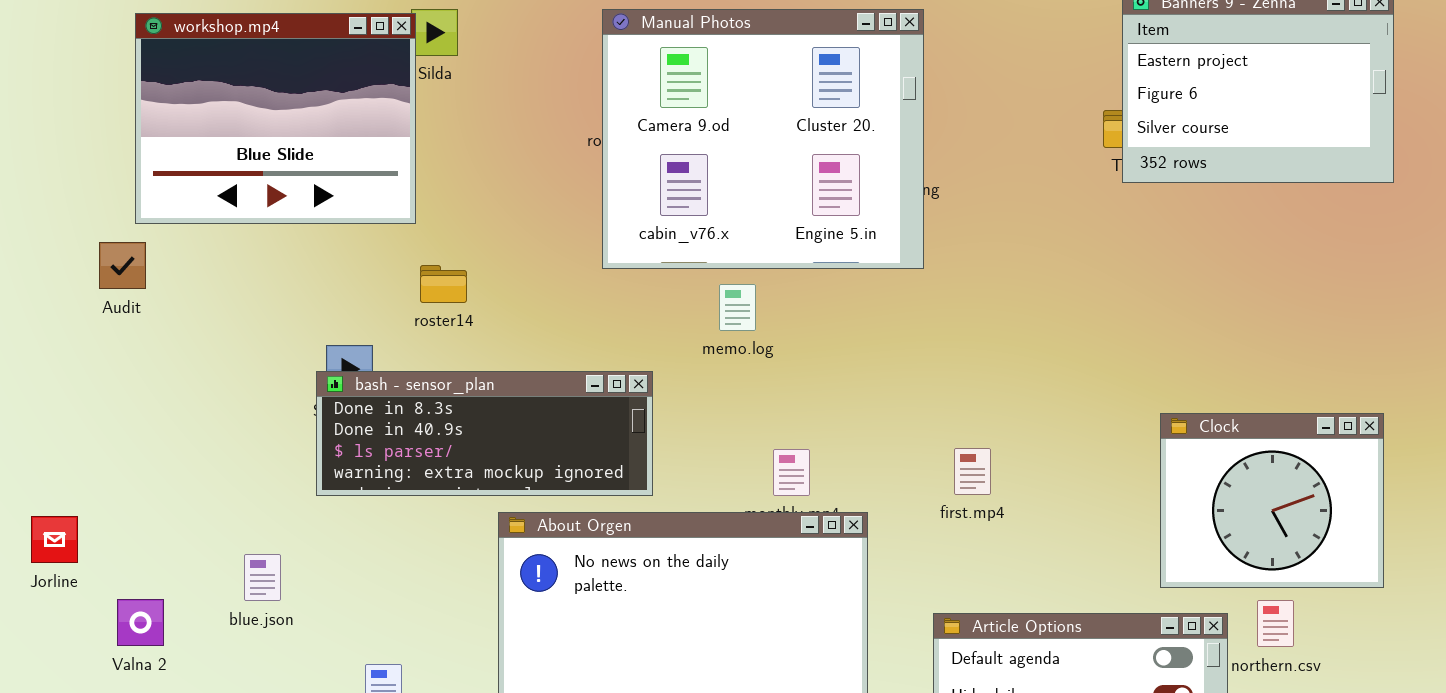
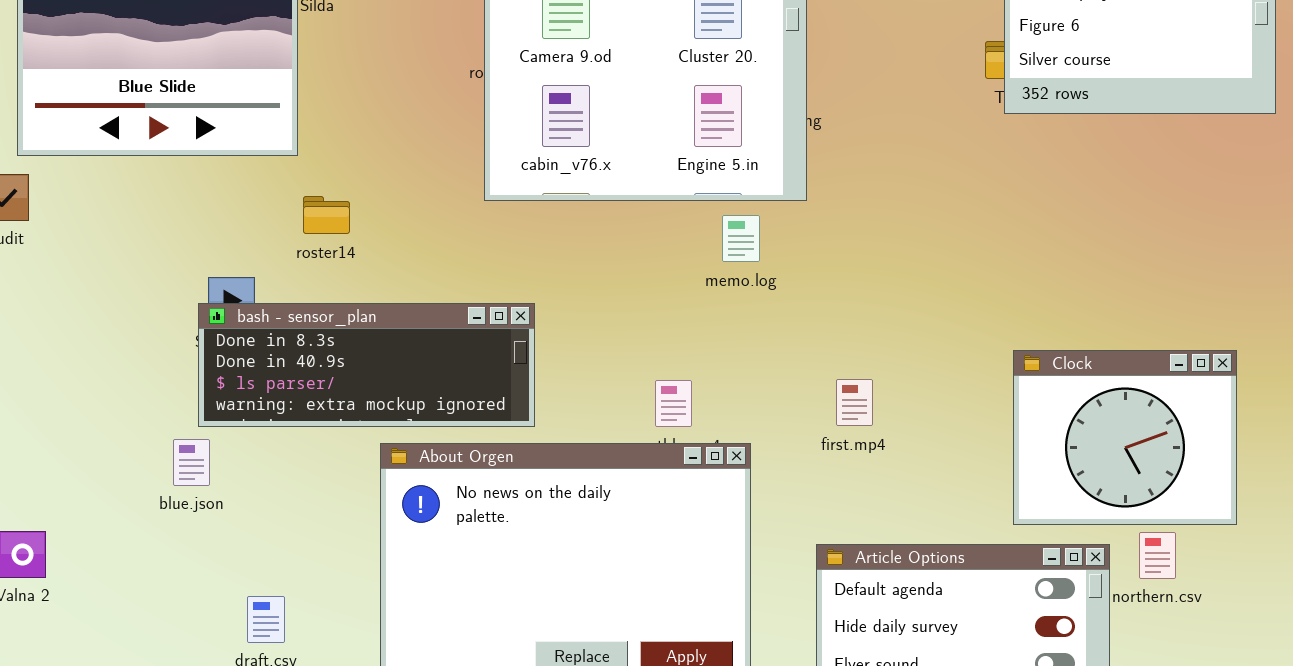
memo.log: [719,284,756,331] -> [722,215,760,262], moved
Clock: [1160,413,1384,588] -> [1013,350,1237,525], moved
blue.json: [244,554,281,601] -> [173,439,210,486], moved

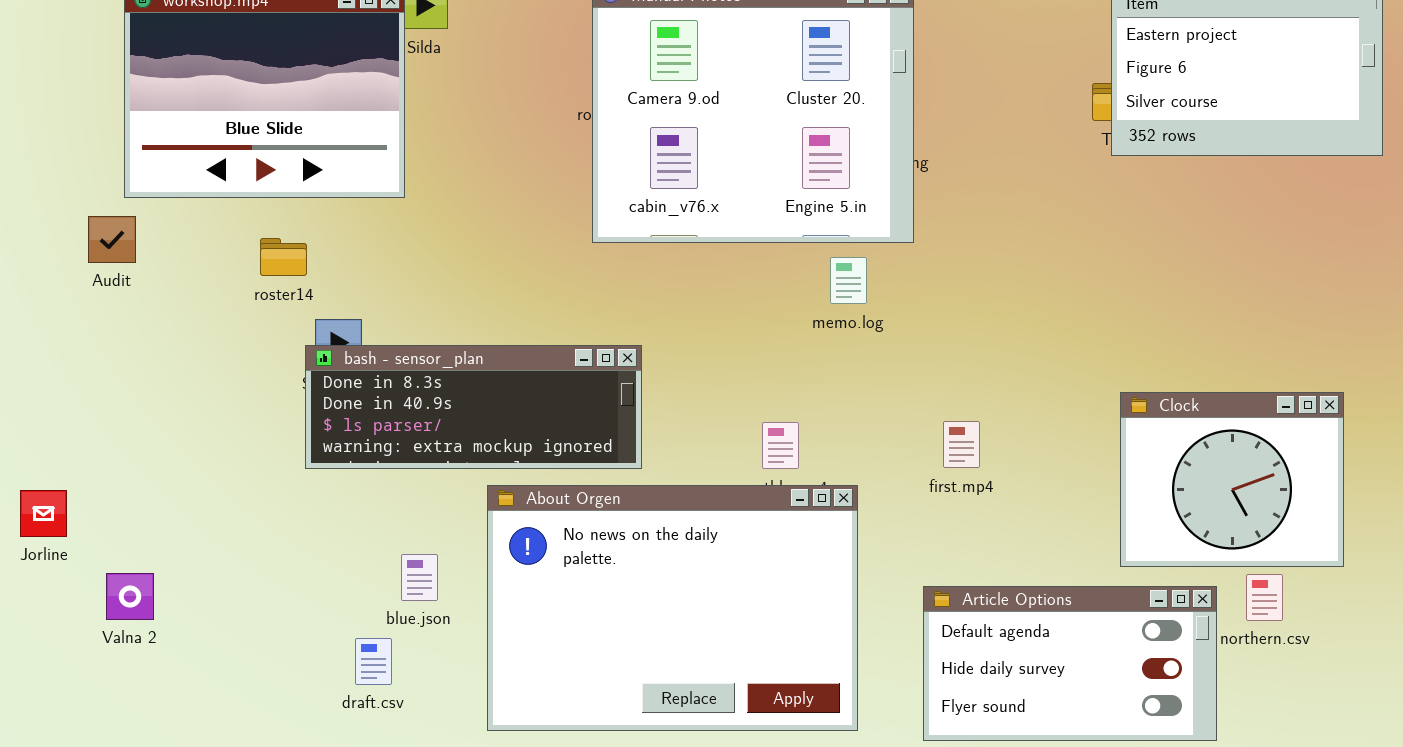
roster14: [303,196,350,234] -> [260,238,307,276], moved
blue.json: [173,439,210,486] -> [401,554,438,601], moved

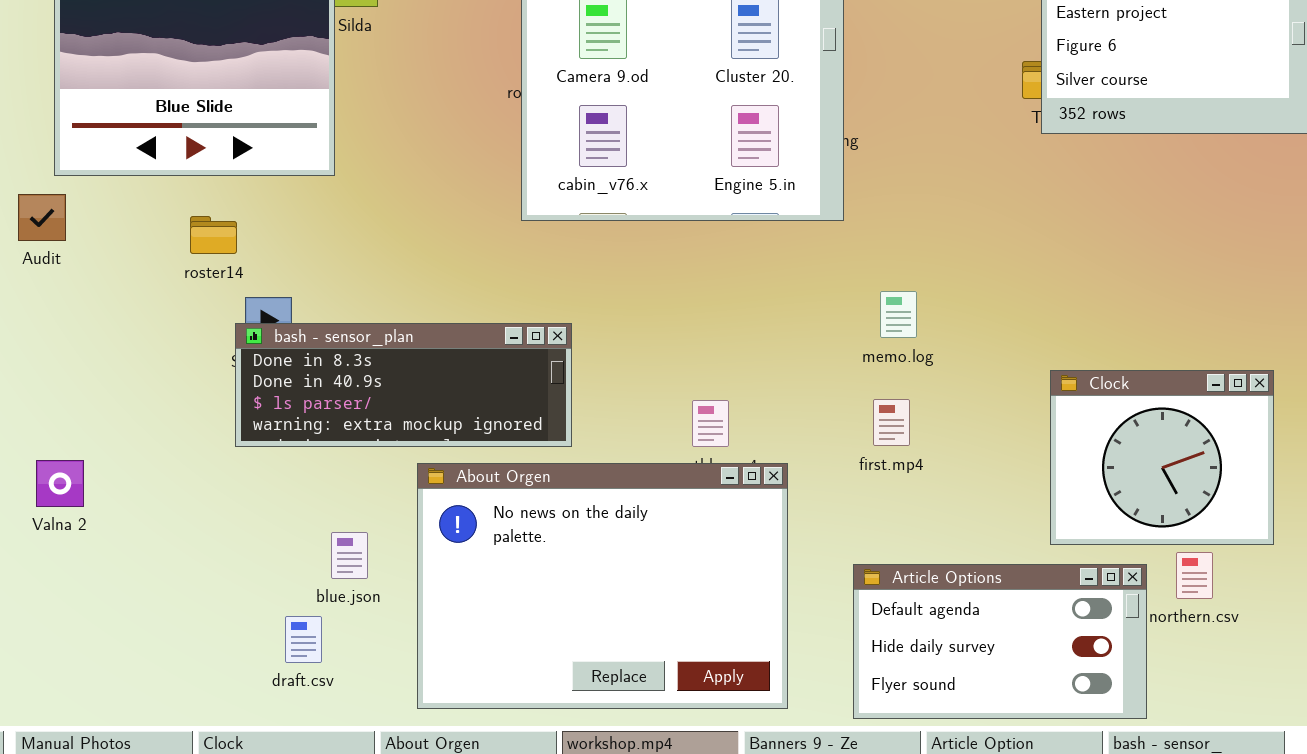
memo.log: [830,257,867,304] -> [880,291,917,338], moved
Valna 2: [106,573,154,620] -> [36,460,84,507], moved

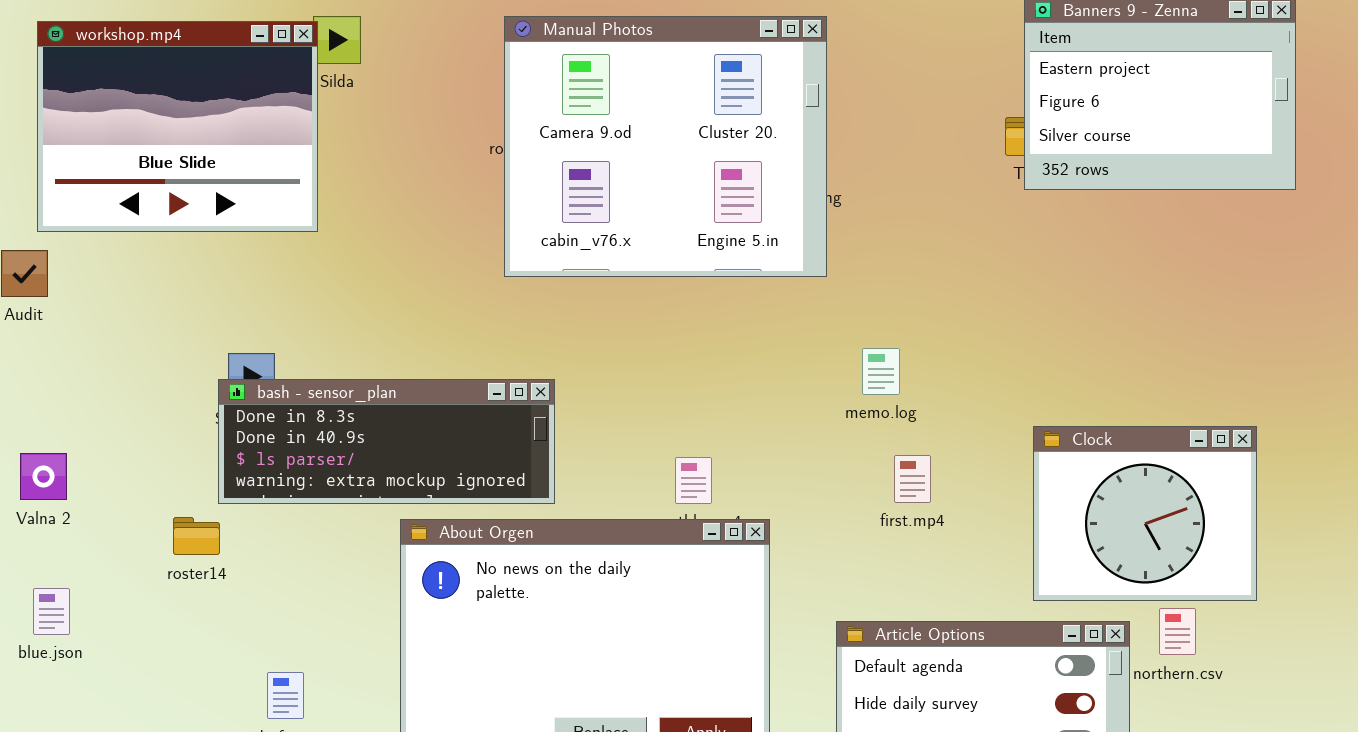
roster14: [190,216,237,254] -> [173,517,220,555], moved
first.mp4: [873,399,910,446] -> [894,455,931,503], moved
Valna 2: [36,460,84,507] -> [20,453,67,500], moved
blue.json: [331,532,368,579] -> [33,588,70,635], moved

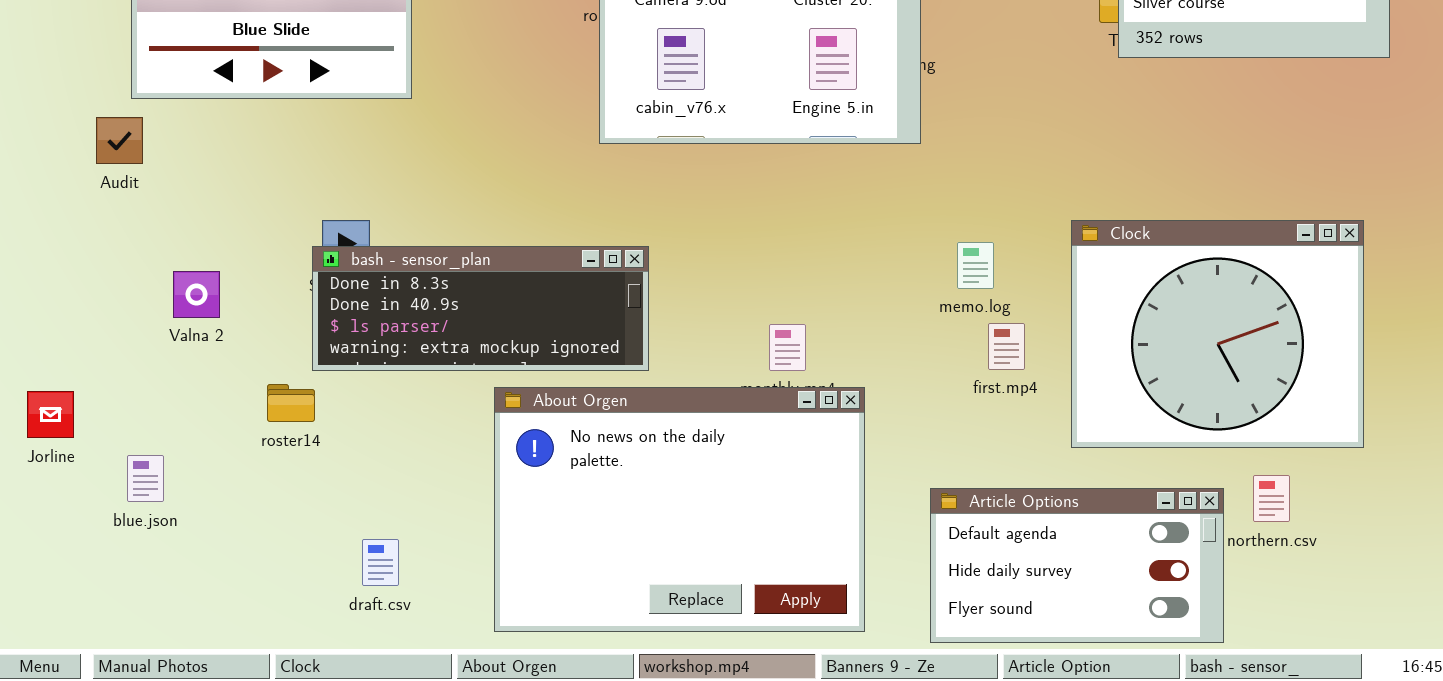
memo.log: [862,348,900,395] -> [957,242,994,289], moved
Clock: [1033,426,1257,601] -> [1071,220,1364,448], moved, resized
Valna 2: [20,453,67,500] -> [173,271,220,318], moved

